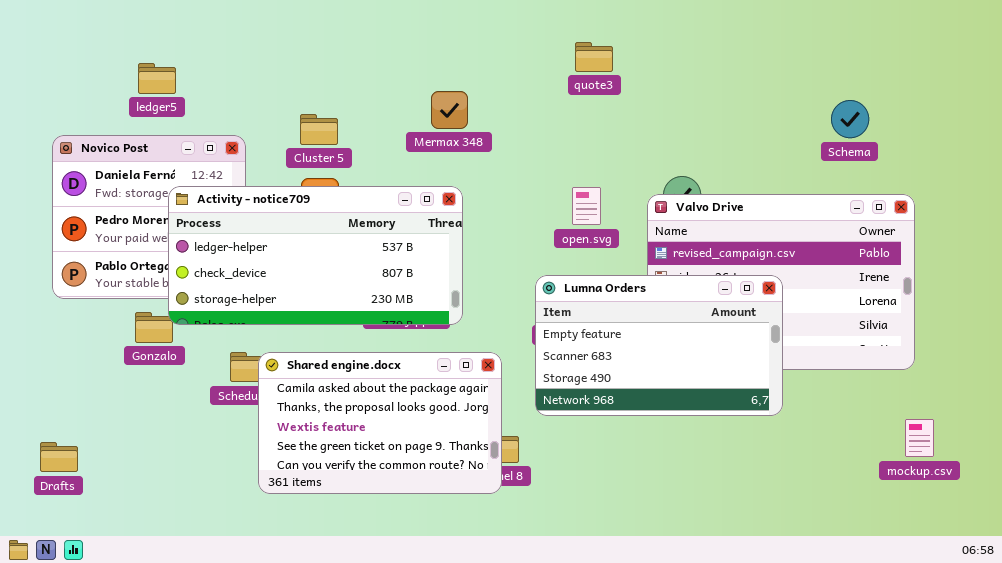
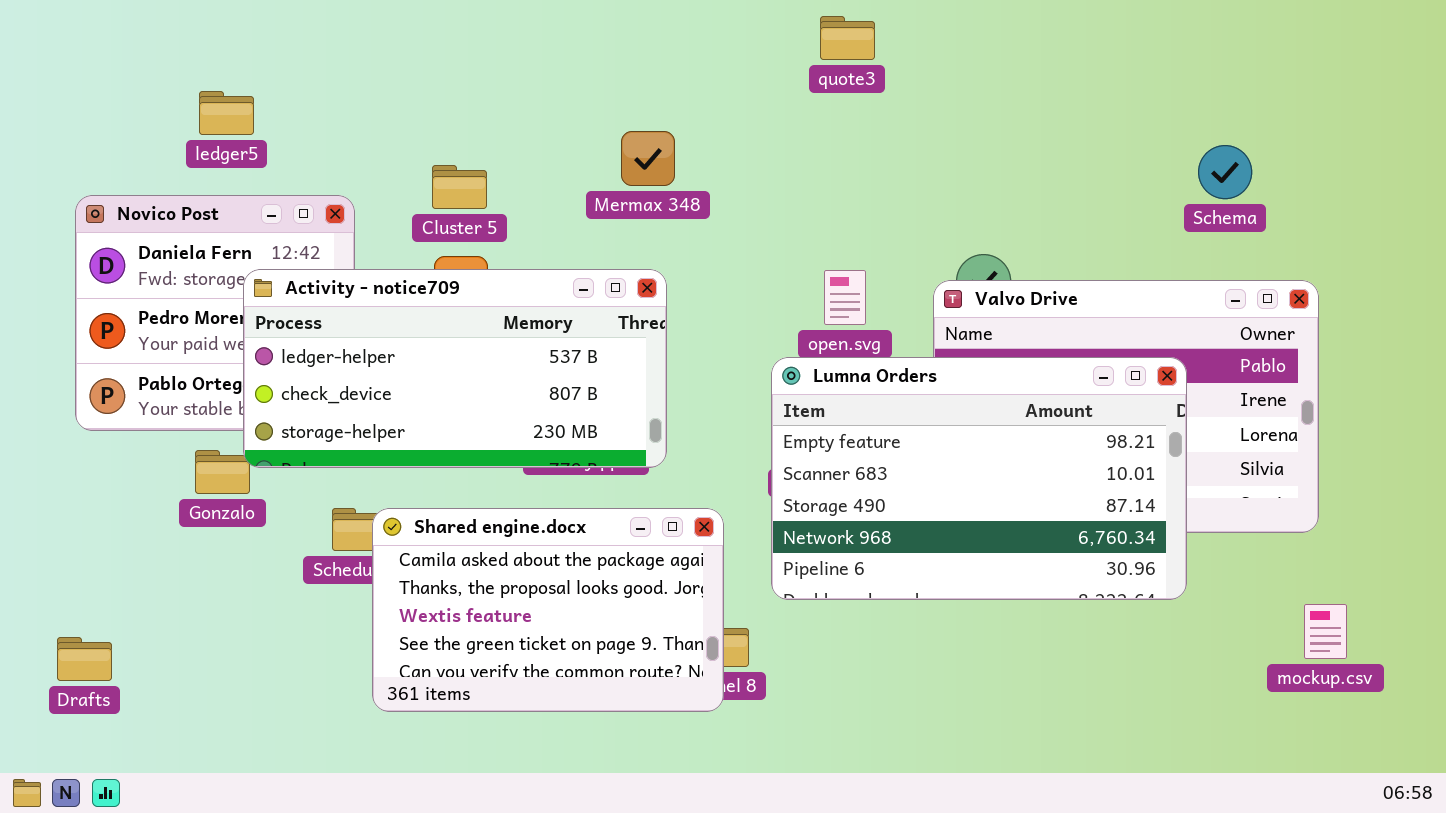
quote3: [575,42,613,72] -> [820,16,875,60], moved
Lumna Orders: [535,275,783,416] -> [771,357,1187,600], resized

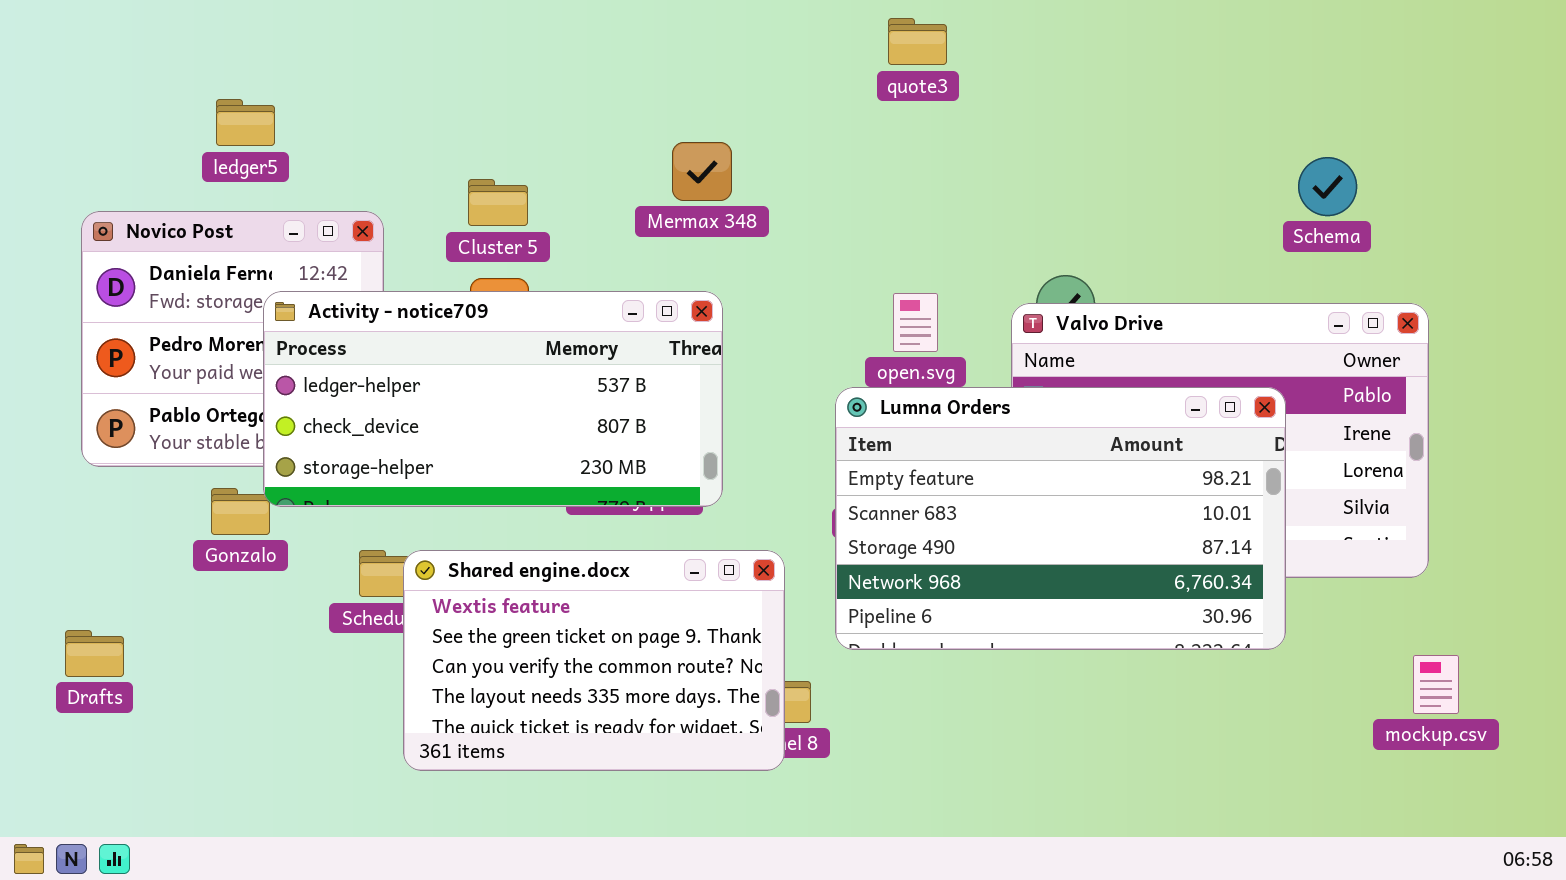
Shared engine.docx: [372,508,724,712] -> [403,550,785,771], scrolled down 2 rows
Drafts: [57,637,112,681] -> [65,630,124,677], moved

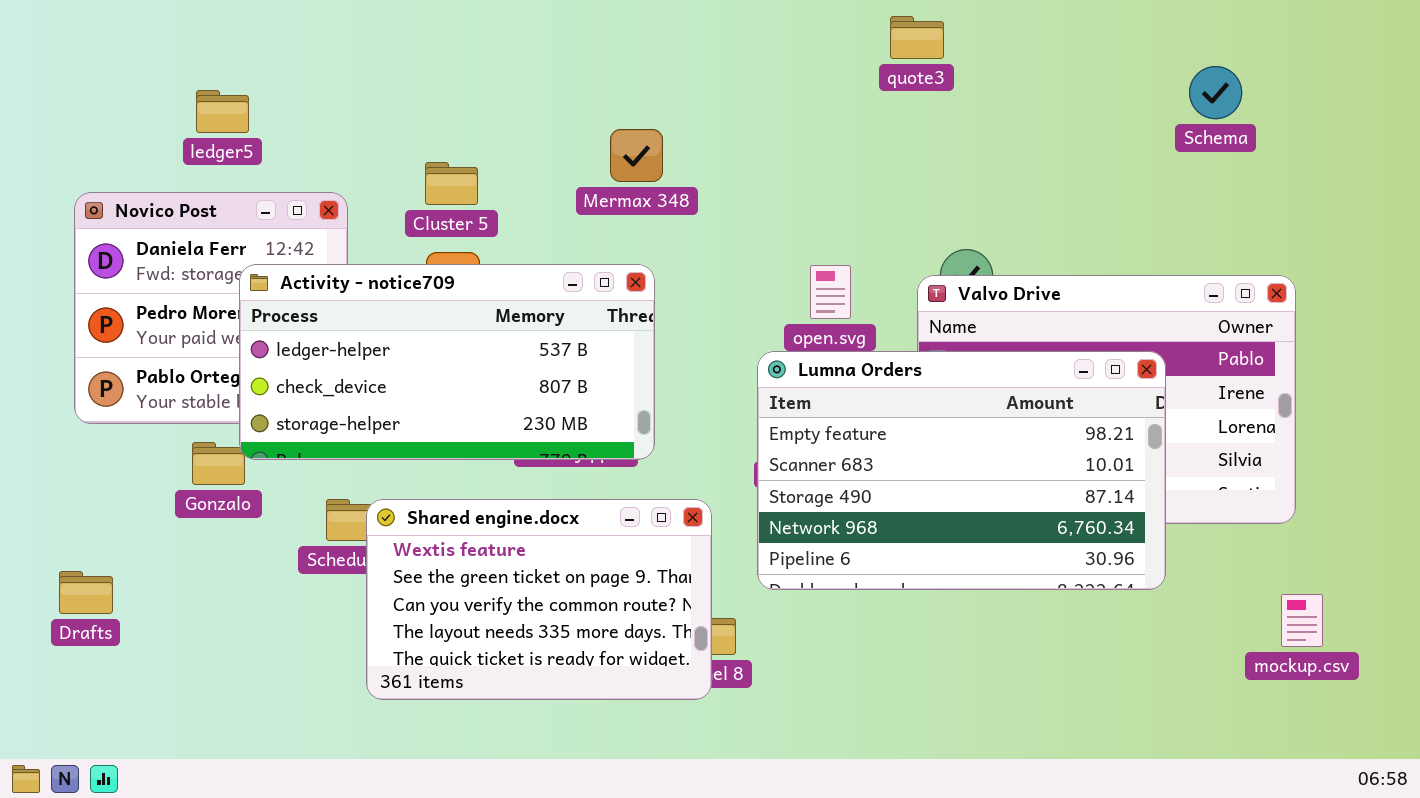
quote3: [888,18,947,65] -> [890,16,944,59], moved
Schema: [1298,157,1357,216] -> [1189,66,1242,119], moved

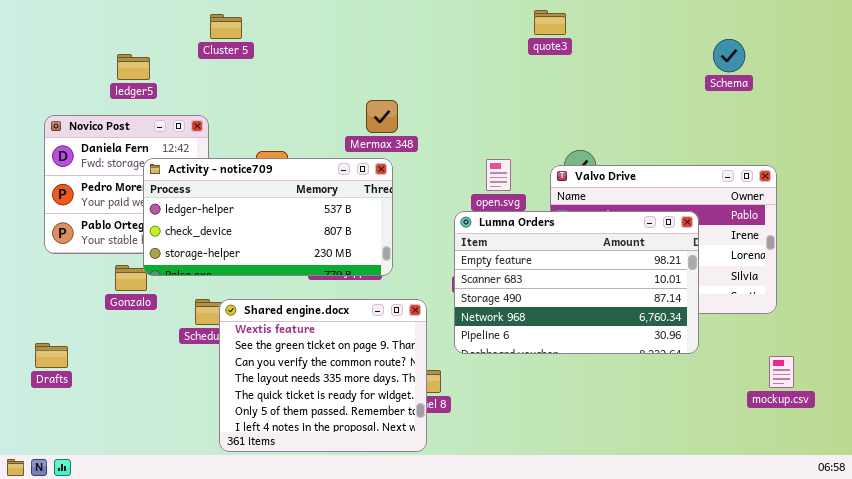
Mermax 348: [610,129,663,182] -> [366,100,398,133], moved
Cluster 5: [425,162,478,205] -> [210,14,242,39], moved
Shared engine.docx: [366,499,712,700] -> [219,299,427,452], resized

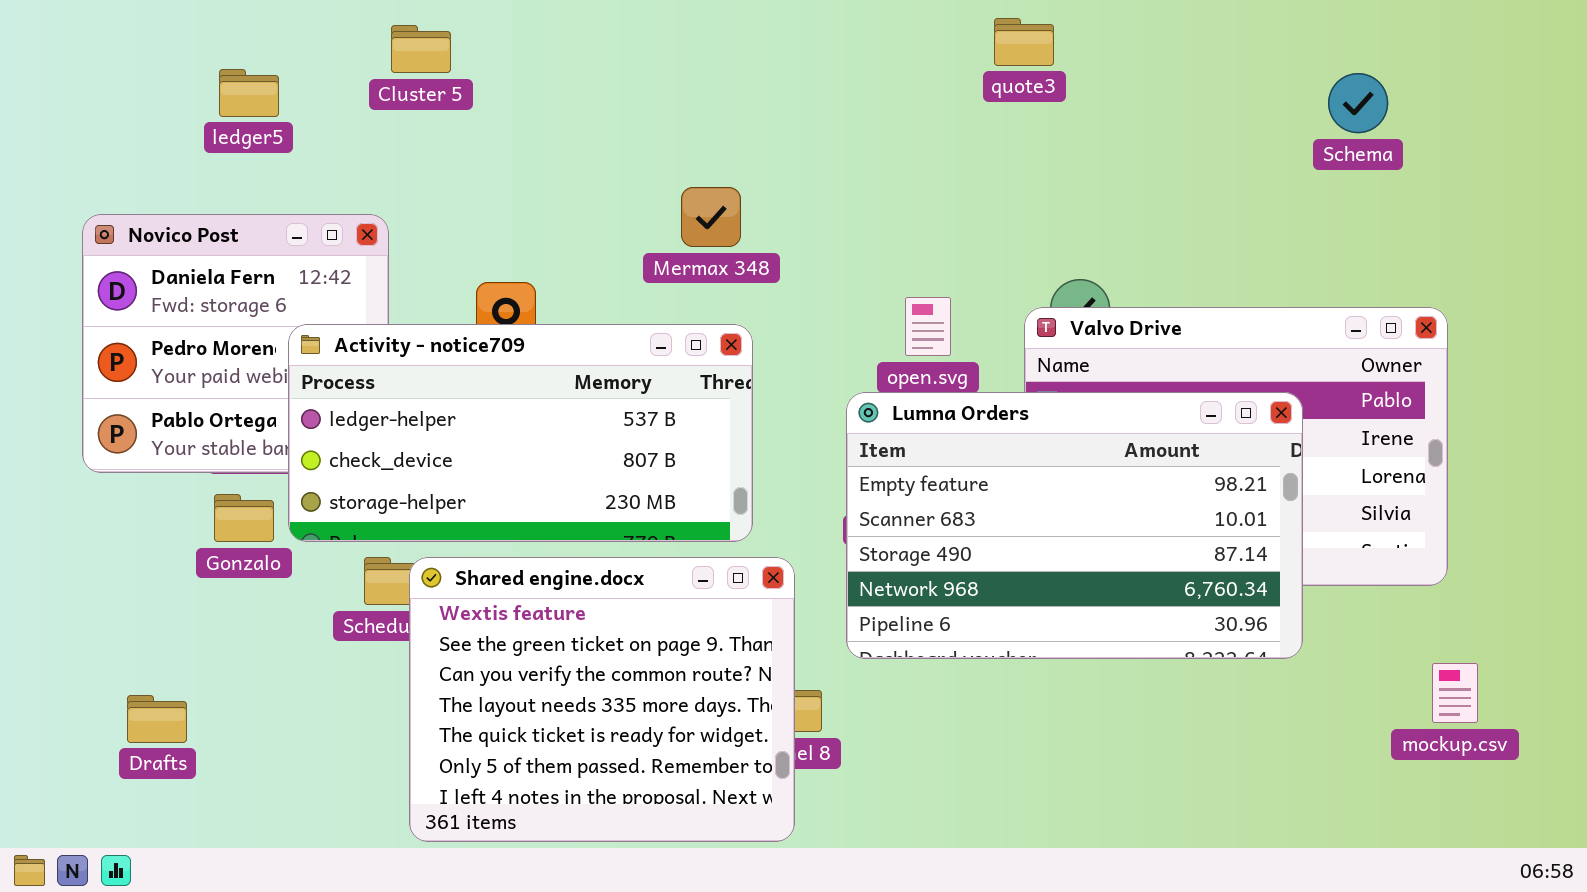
ledger5: [117,54,150,80] -> [219,69,279,117], moved
Activity - notice709: [143,158,393,276] -> [288,324,753,542], moved
Drafts: [35,343,68,368] -> [127,695,187,743], moved

